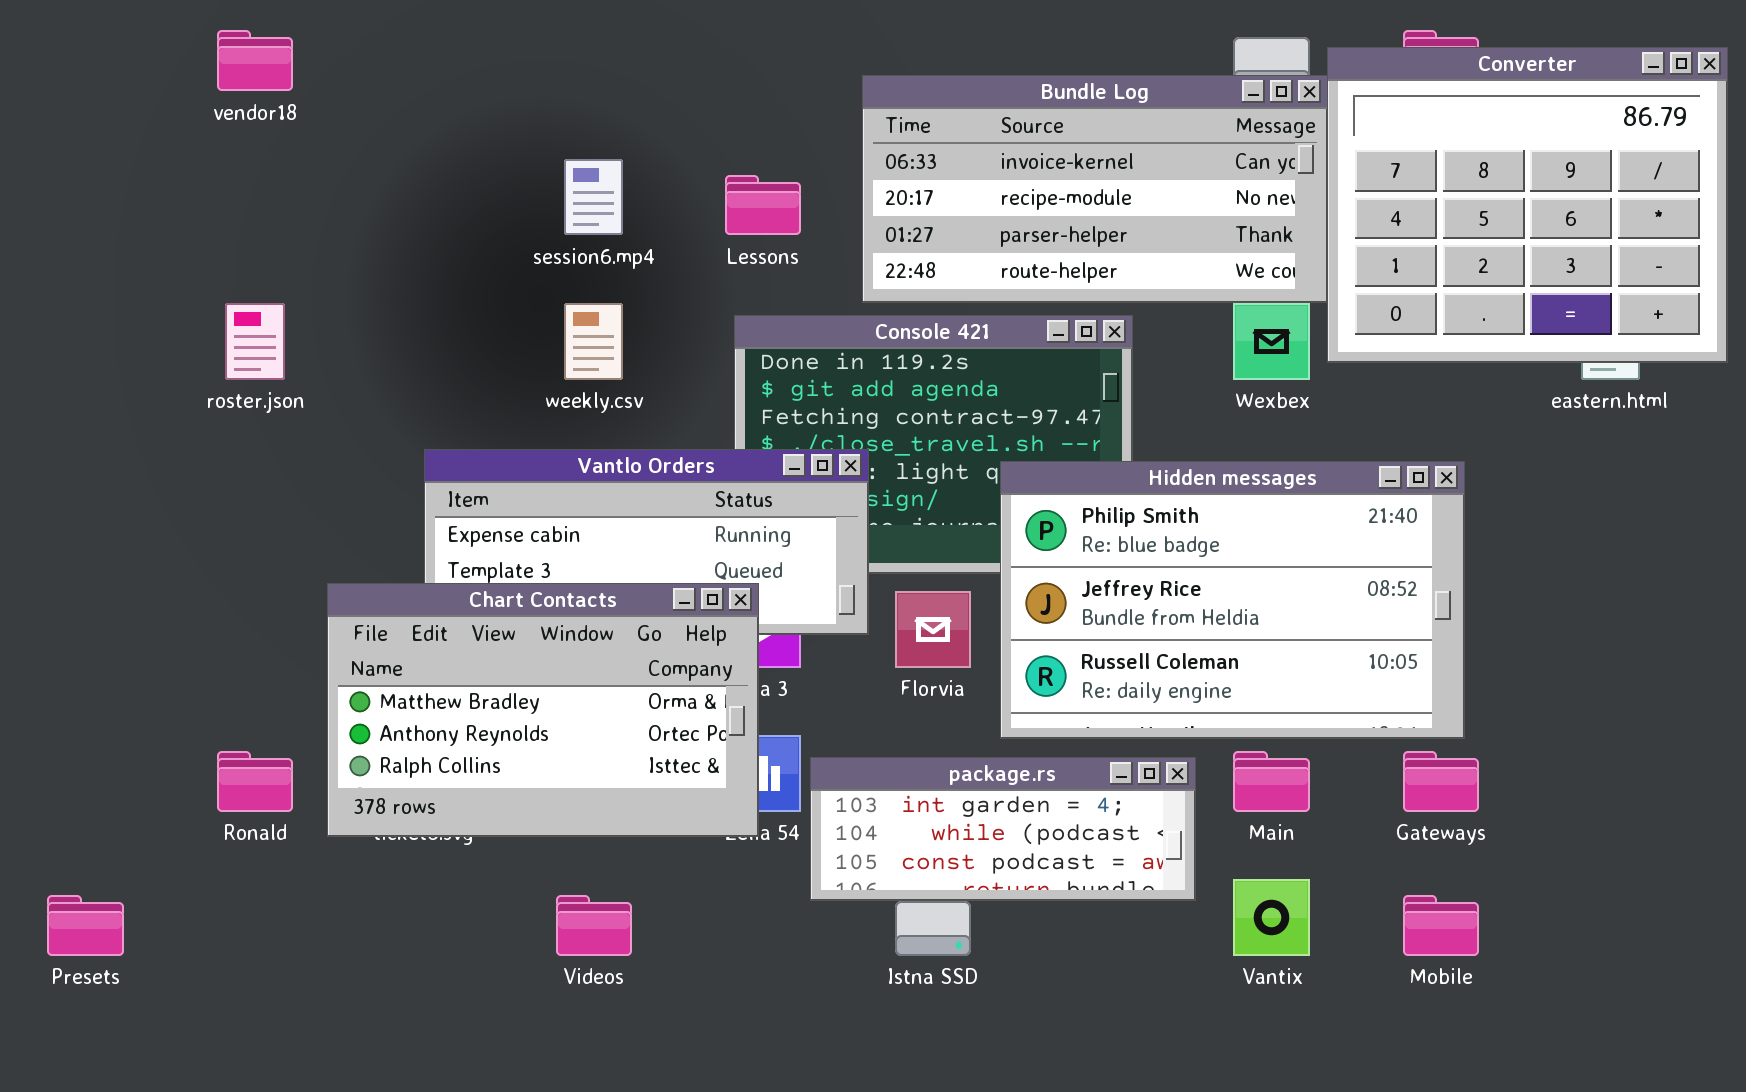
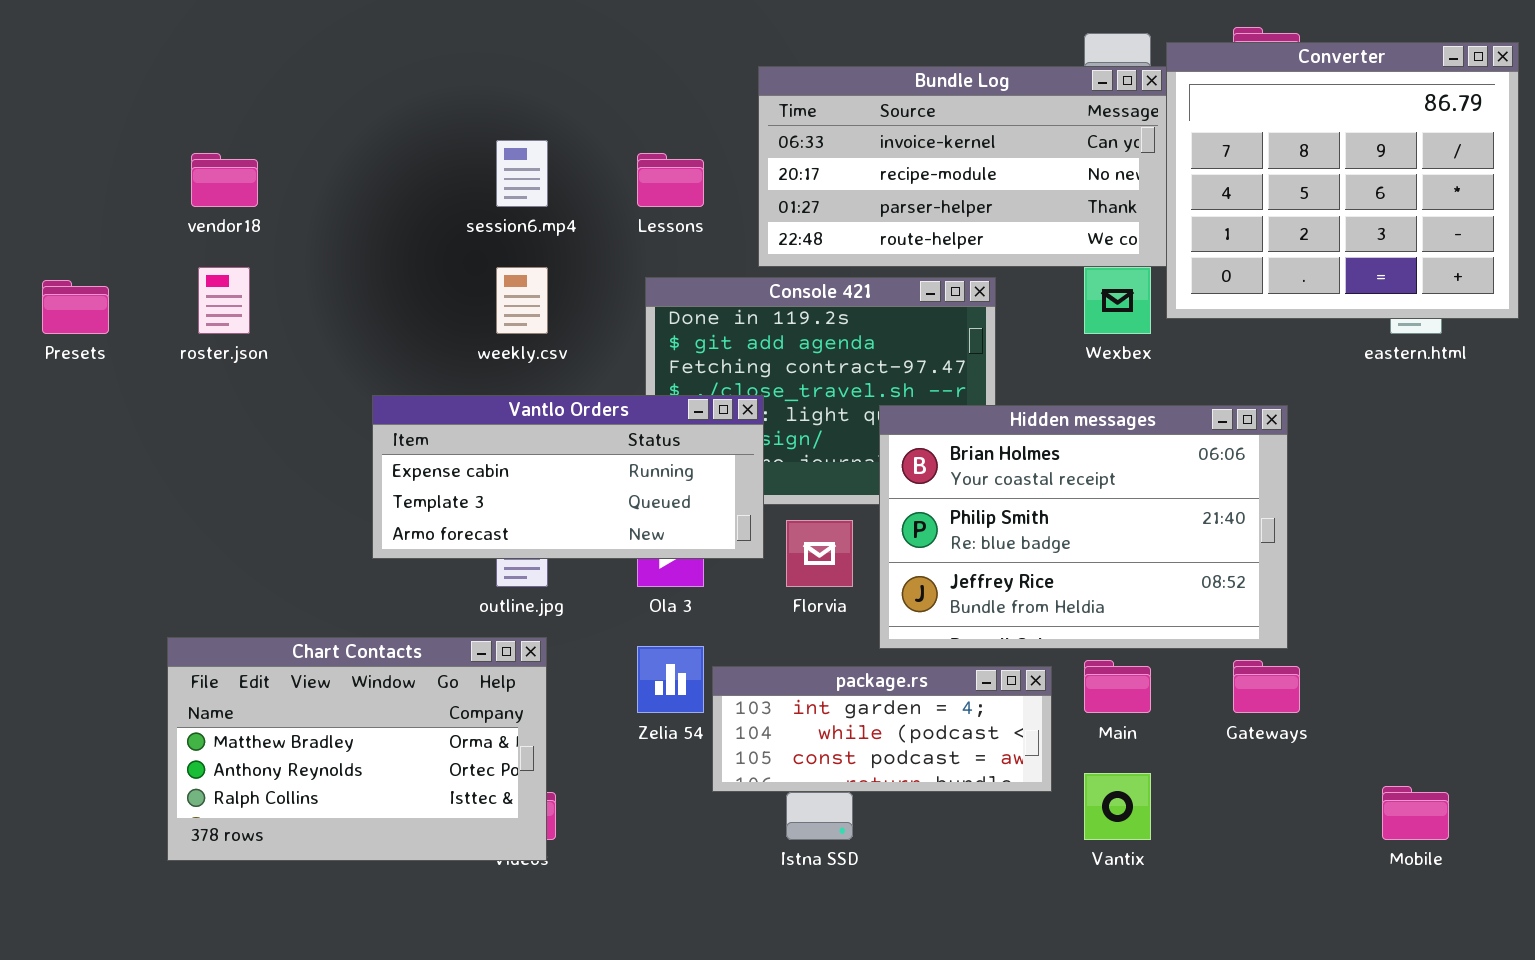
vendor18: [217,30,293,91] -> [191,153,258,207], moved
Hidden messages: [1000,461,1465,739] -> [879,405,1288,649], scrolled up 1 row
Chart Contacts: [327,583,759,837] -> [167,637,547,861], moved
Presets: [47,895,124,956] -> [42,280,109,334], moved
Mobile: [1403,895,1479,956] -> [1382,786,1449,840], moved

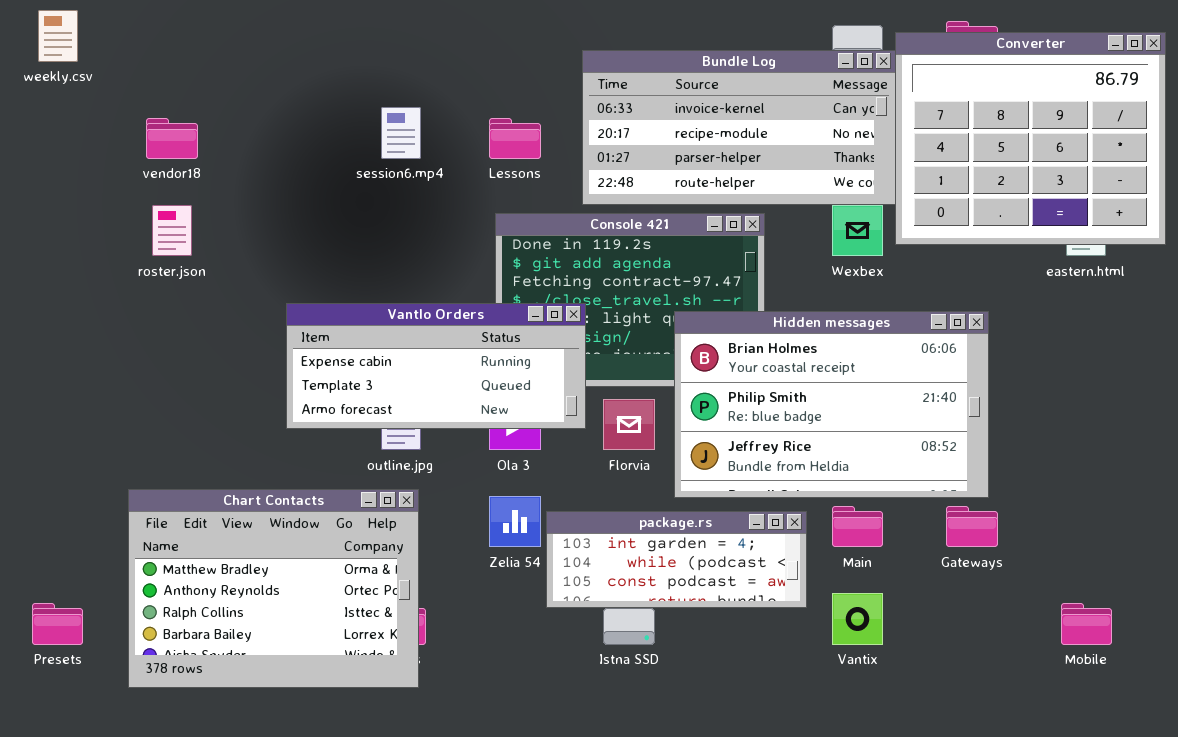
weekly.csv: [496,267,548,334] -> [38,10,78,62], moved
Presets: [42,280,109,334] -> [32,603,83,645], moved
Chart Contacts: [167,637,547,861] -> [128,489,419,688], resized

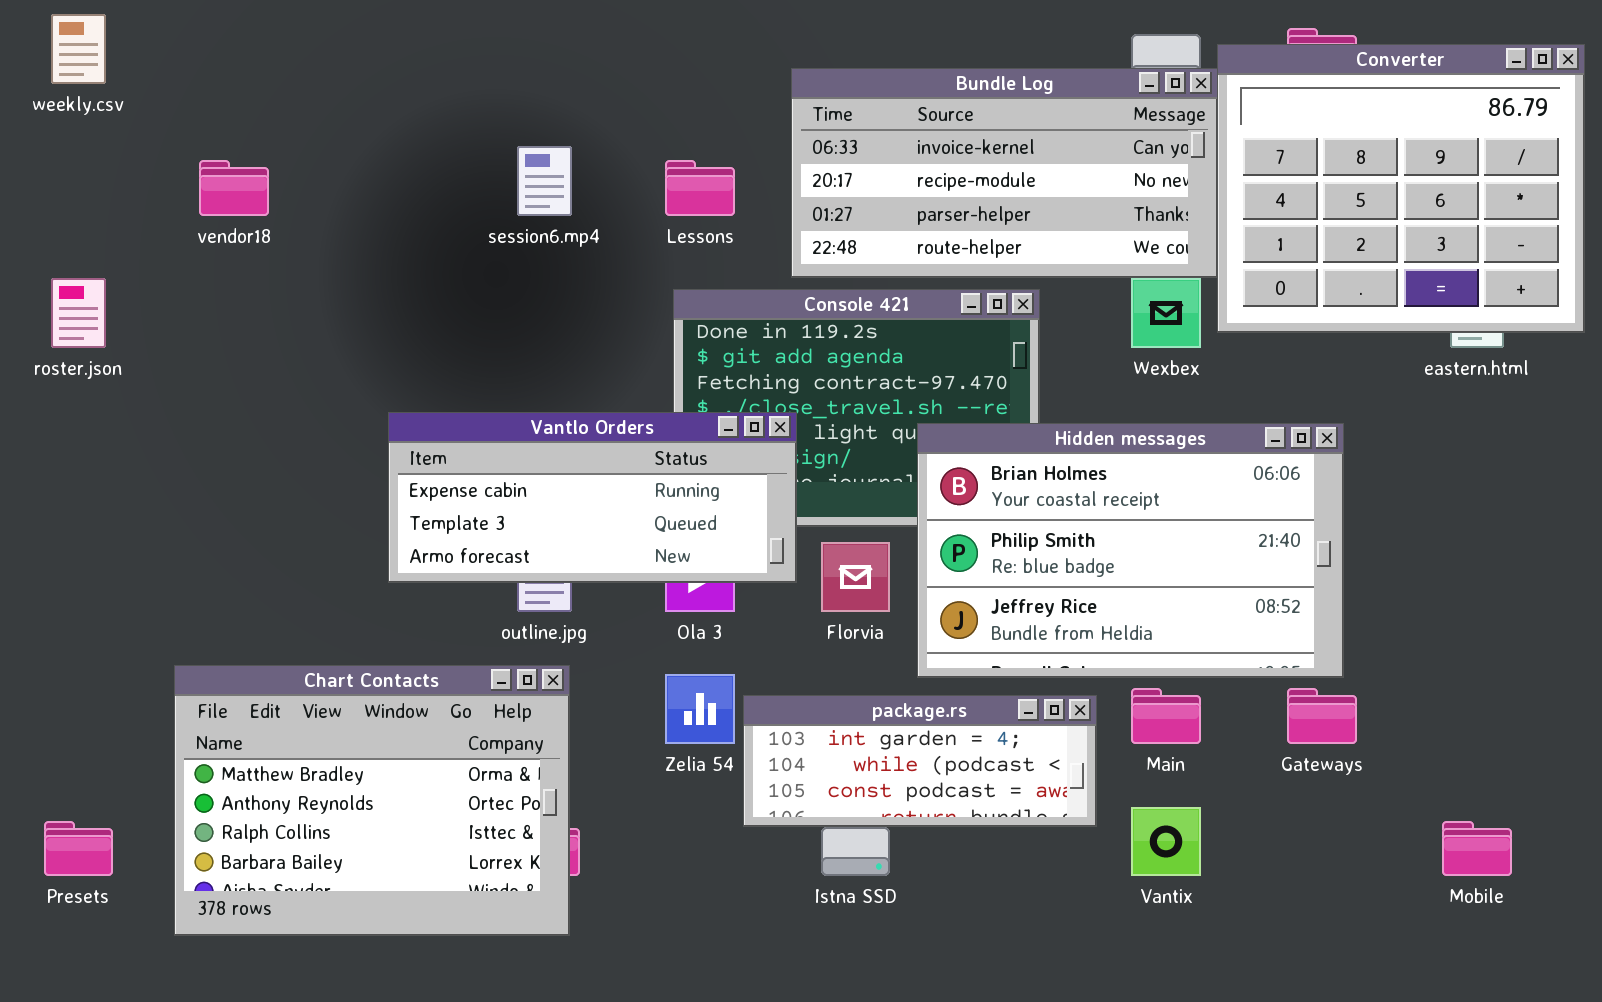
roster.json: [152,205,192,256] -> [51,278,106,348], moved

